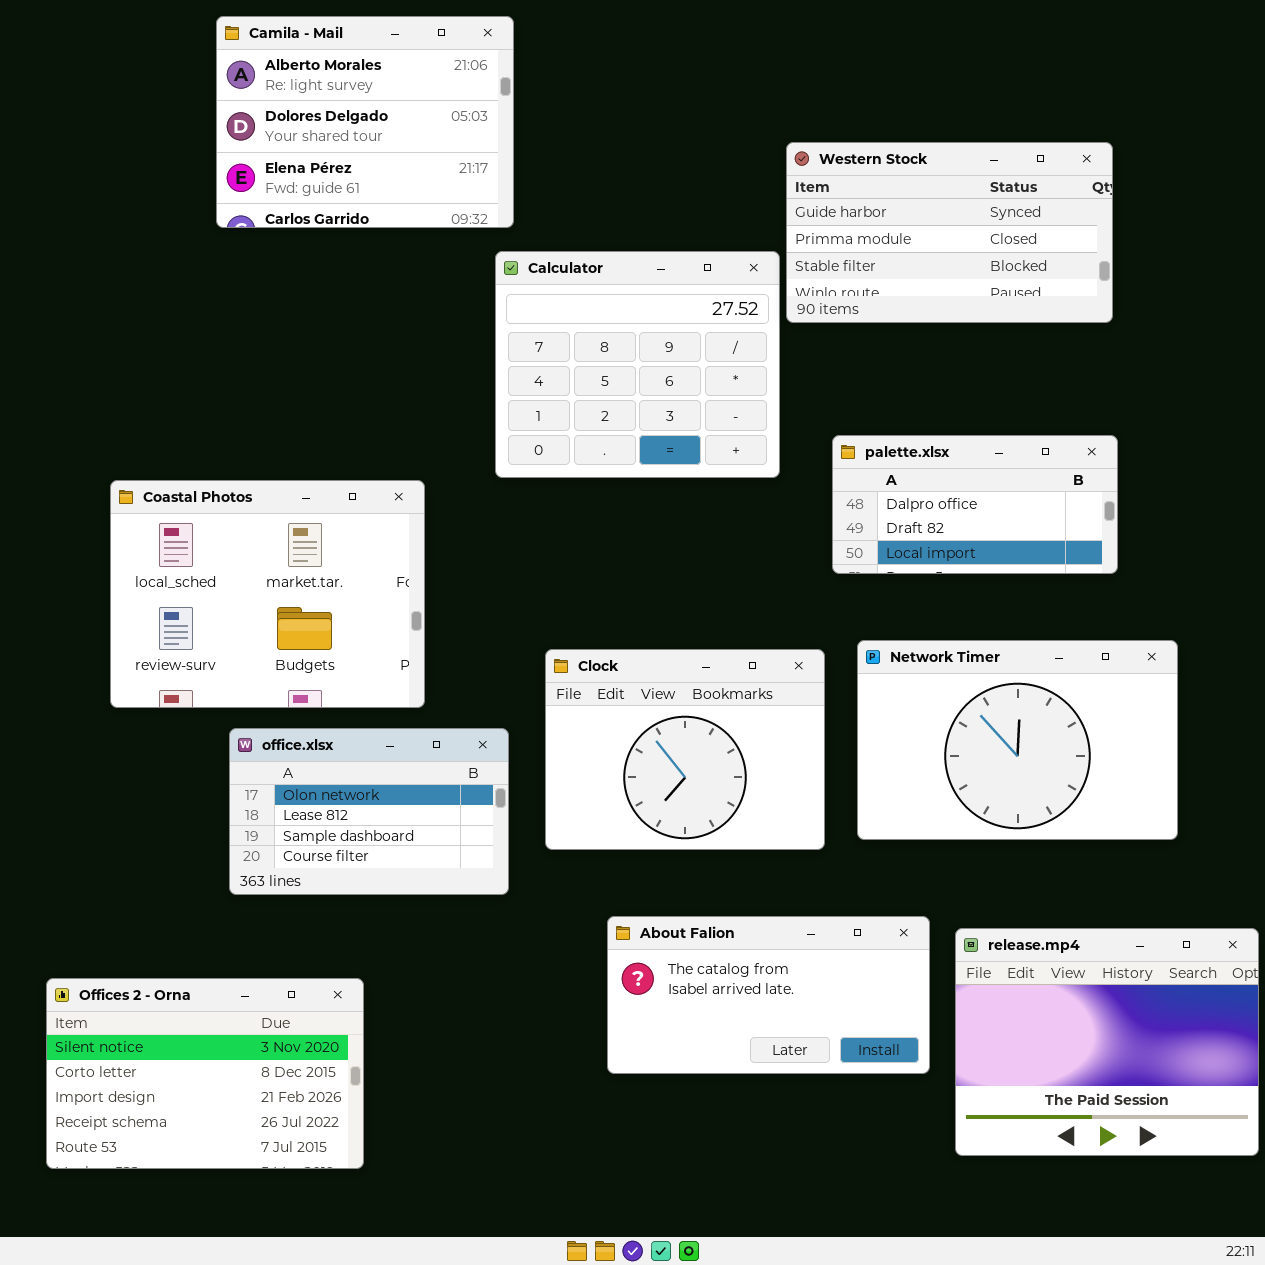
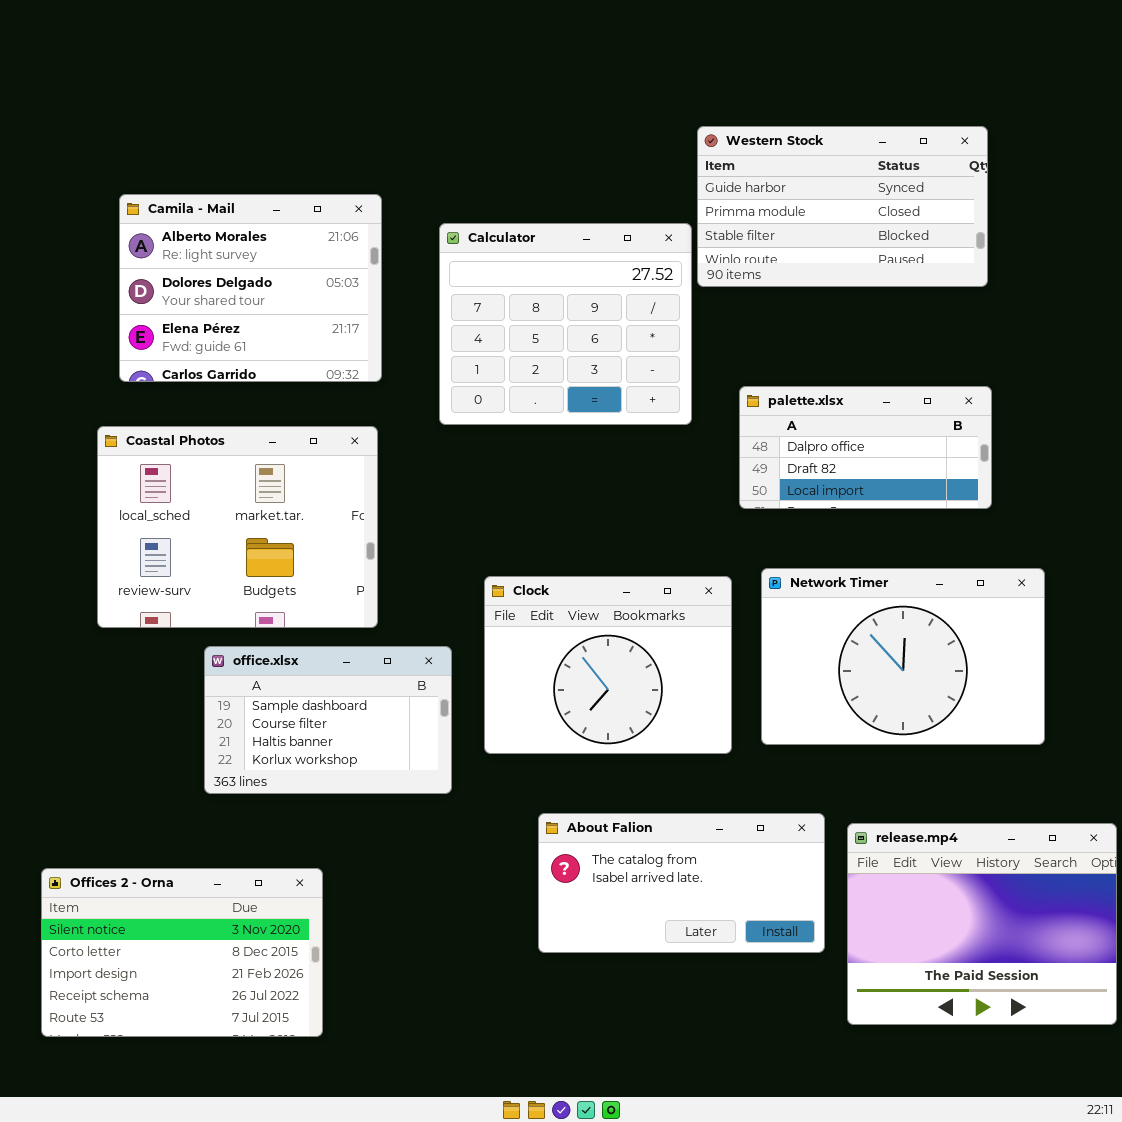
Camila - Mail: [216,16,514,228] -> [119,194,382,382], moved
office.xlsx: [229,728,509,895] -> [204,646,452,794], scrolled down 2 rows

